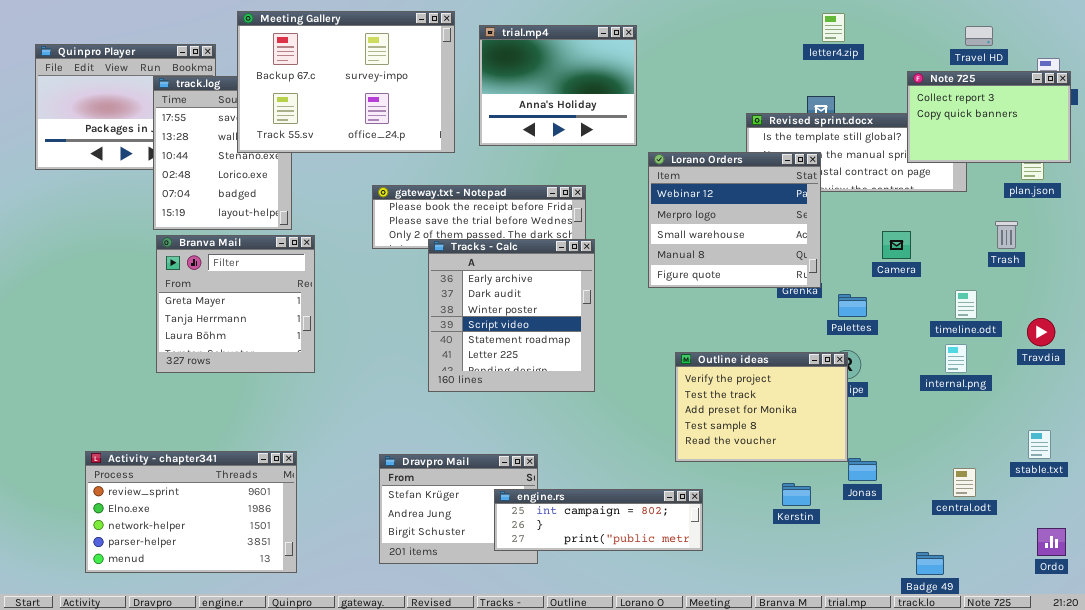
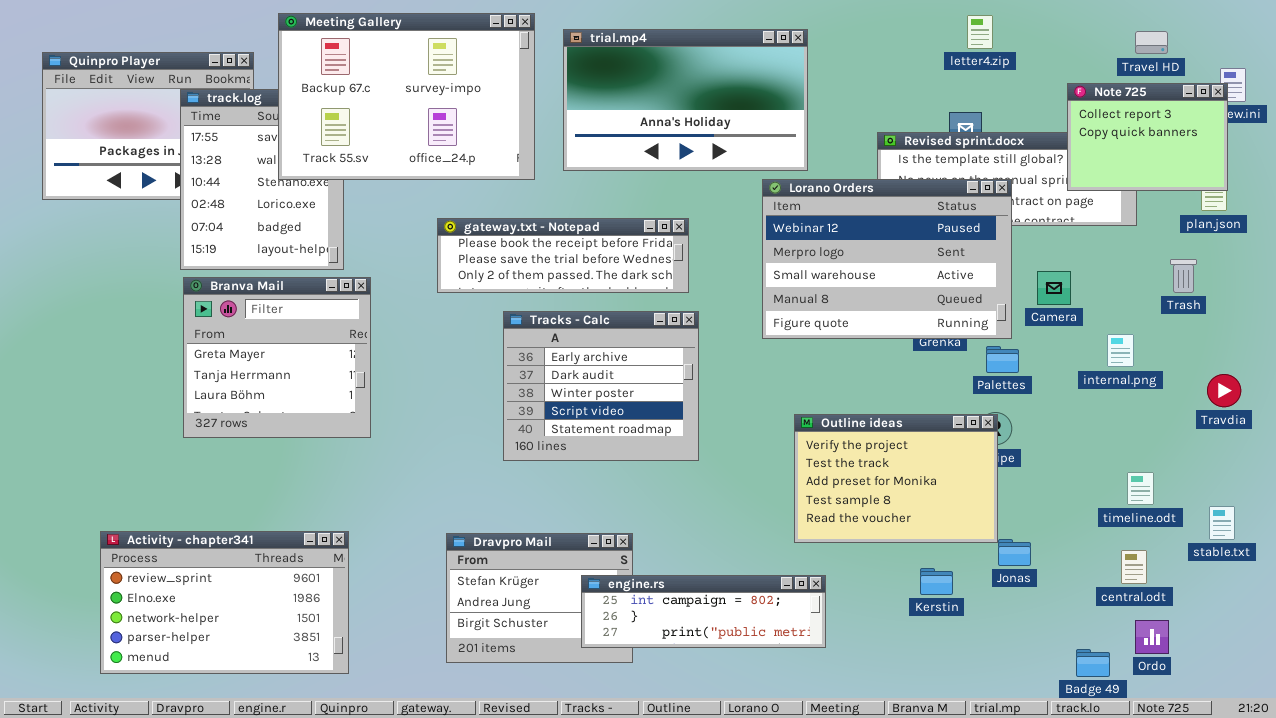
trial.mp4: [479,25,637,146] -> [563,29,808,171], resized
Note 725: [907,71,1071,163] -> [1067,83,1228,191], resized
Lorano Orders: [648,152,821,288] -> [762,179,1012,339], resized
Tracks - Calc: [428,239,595,392] -> [503,311,699,461], resized
timeline.odt: [955,290,977,319] -> [1127,472,1154,505], moved
internal.png: [945,344,967,373] -> [1107,334,1134,367], moved
Ordo: [1037,528,1066,556] -> [1135,620,1169,654], moved

